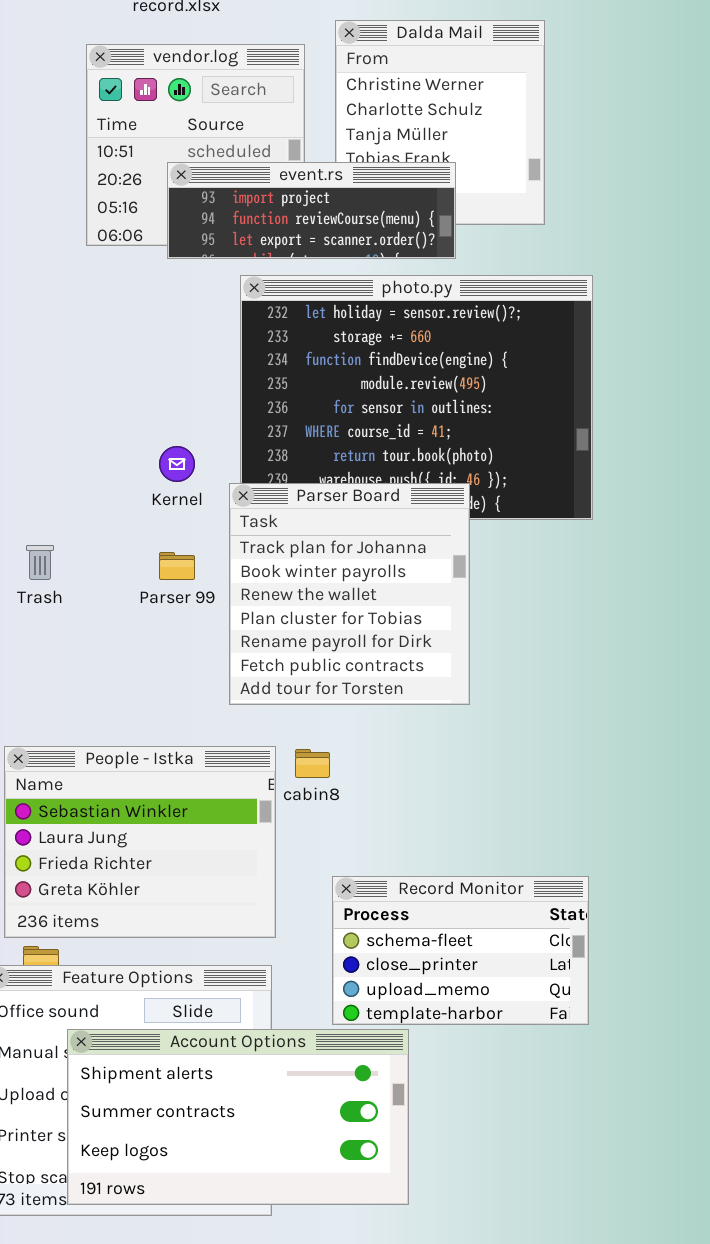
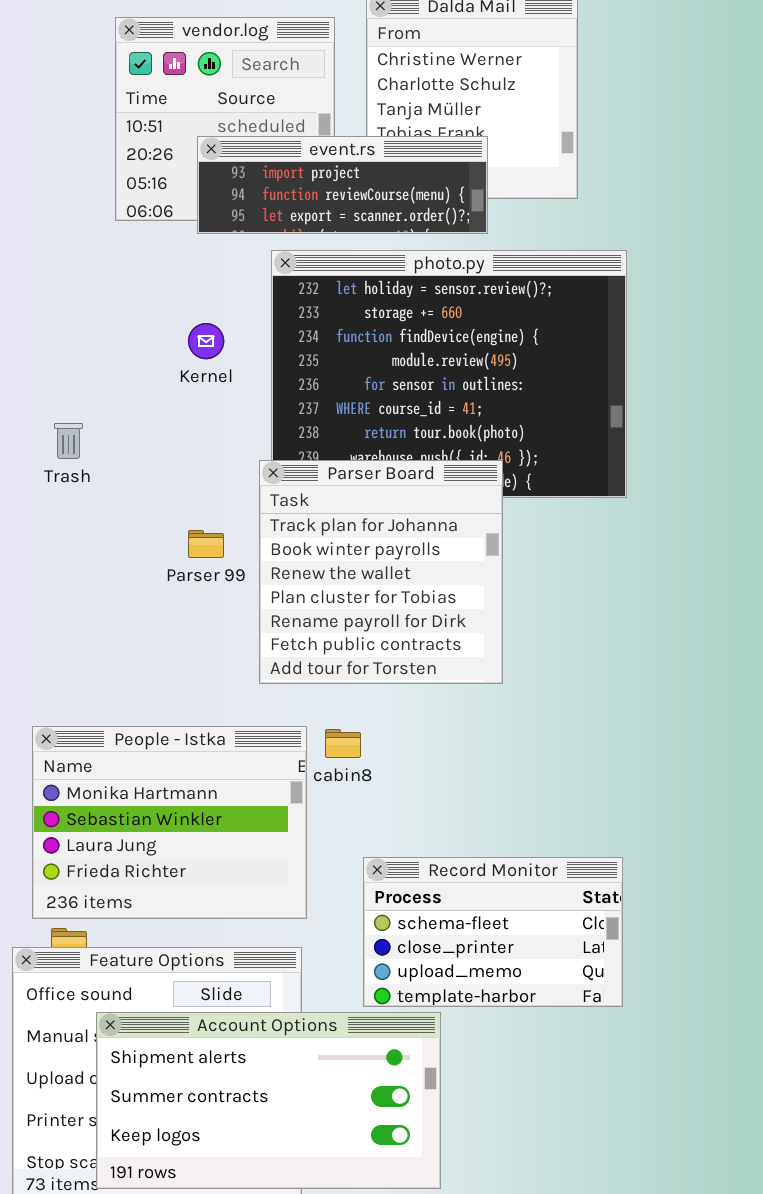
Kernel: [159,446,195,482] -> [188,323,224,359], moved
Trash: [26,545,54,580] -> [54,423,83,459], moved
People - Istka: [4,746,276,938] -> [32,726,307,919], scrolled up 1 row

